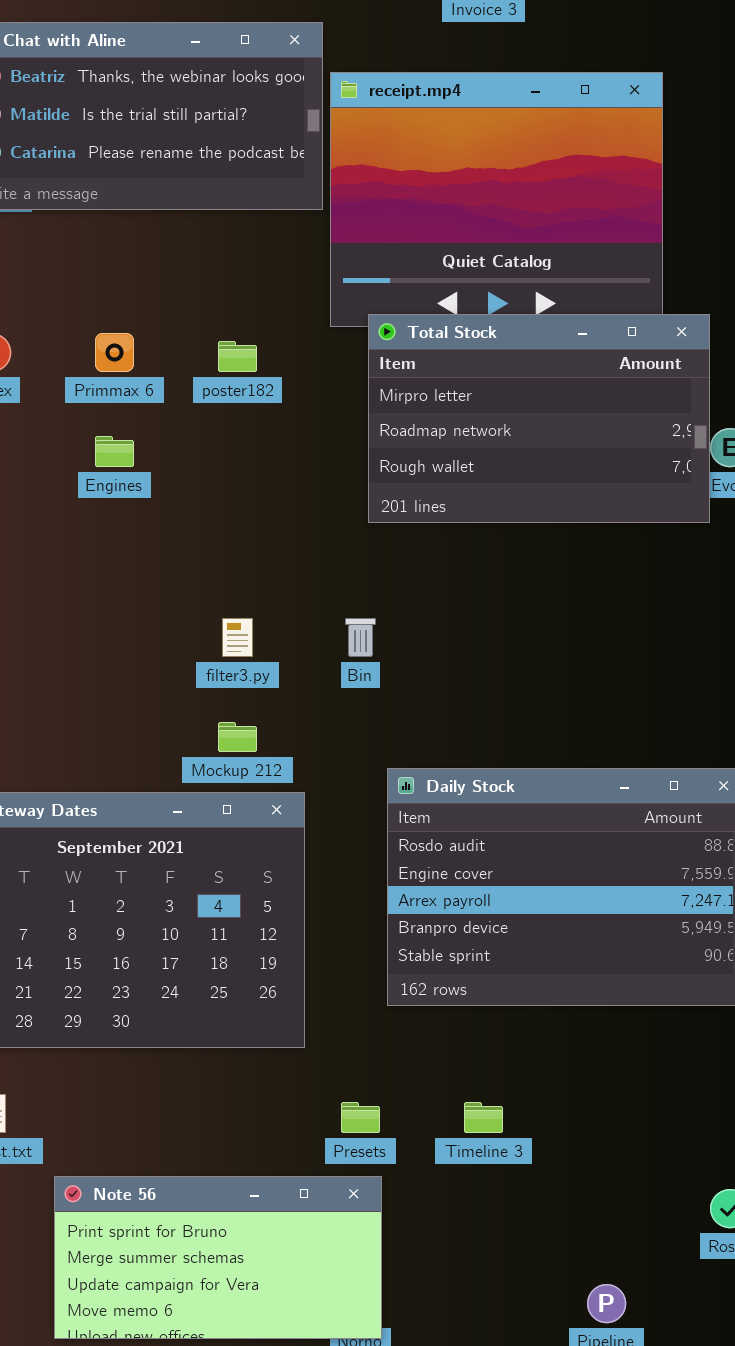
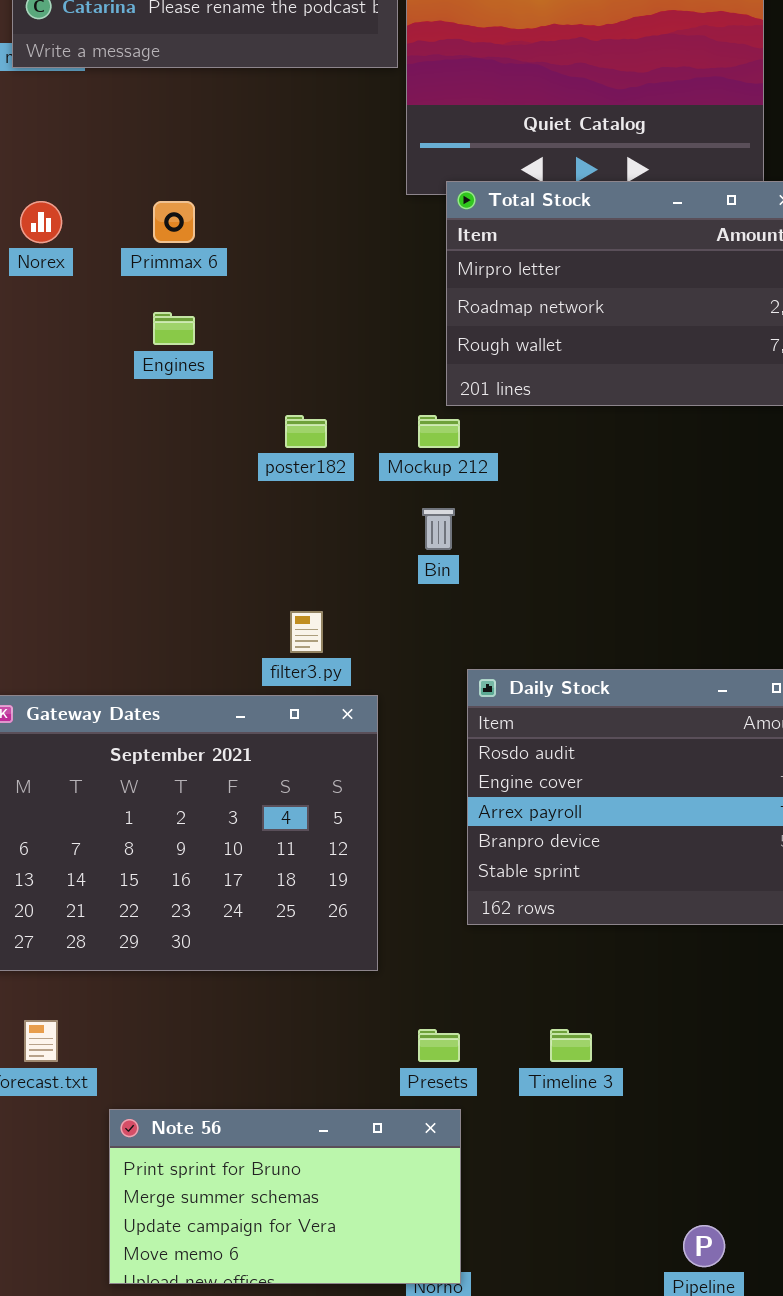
poster182: [218,341,257,372] -> [285,415,327,448], moved
filter3.py: [222,618,253,657] -> [290,611,323,653], moved
Mockup 212: [218,722,257,752] -> [418,415,460,448], moved

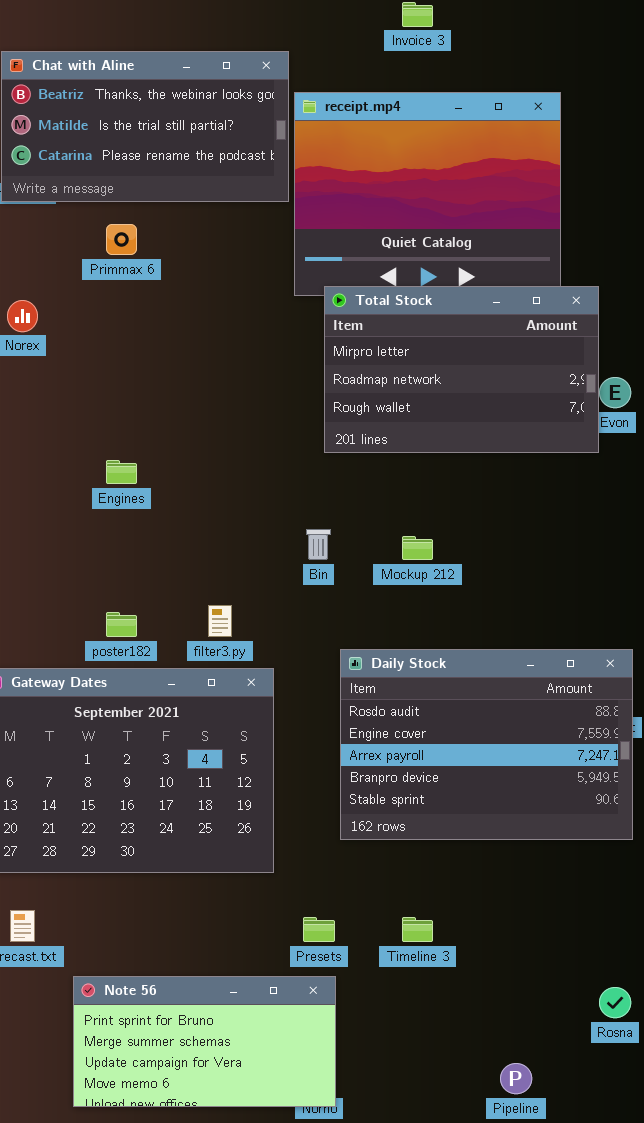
Primmax 6: [153,201,195,243] -> [106,224,137,255], moved
Engines: [153,312,195,345] -> [106,460,137,484], moved
poster182: [285,415,327,448] -> [106,612,137,637], moved
Mockup 212: [418,415,460,448] -> [402,536,433,560], moved

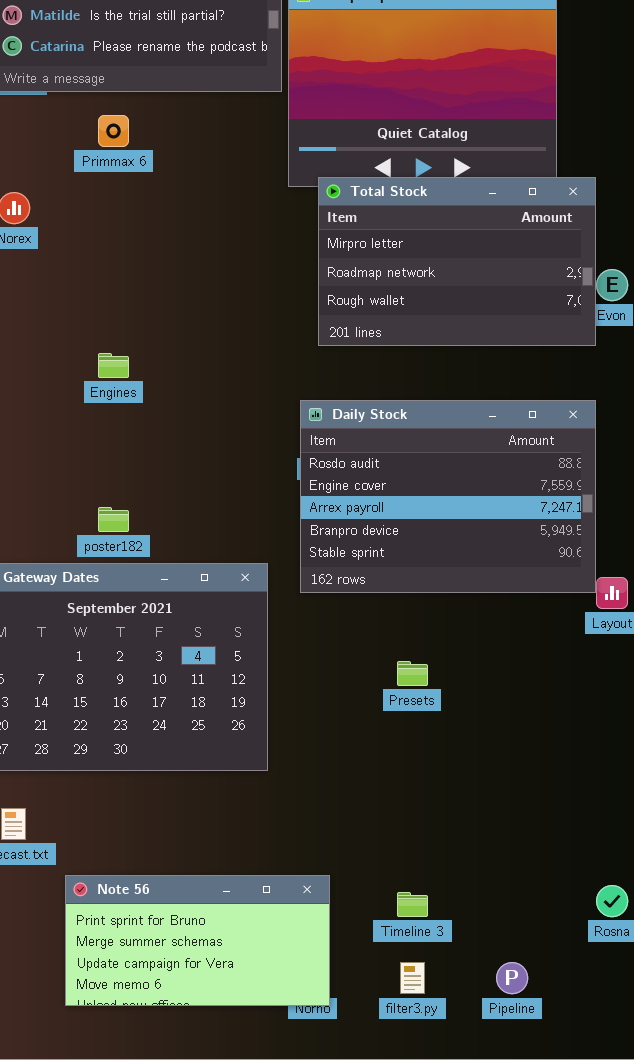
filter3.py: [208,605,232,637] -> [400,962,425,994], moved
Daily Stock: [340,649,633,840] -> [300,400,596,593], moved
Presets: [303,917,335,942] -> [397,661,428,686], moved
Timeline 3: [402,917,433,942] -> [397,892,428,917], moved

